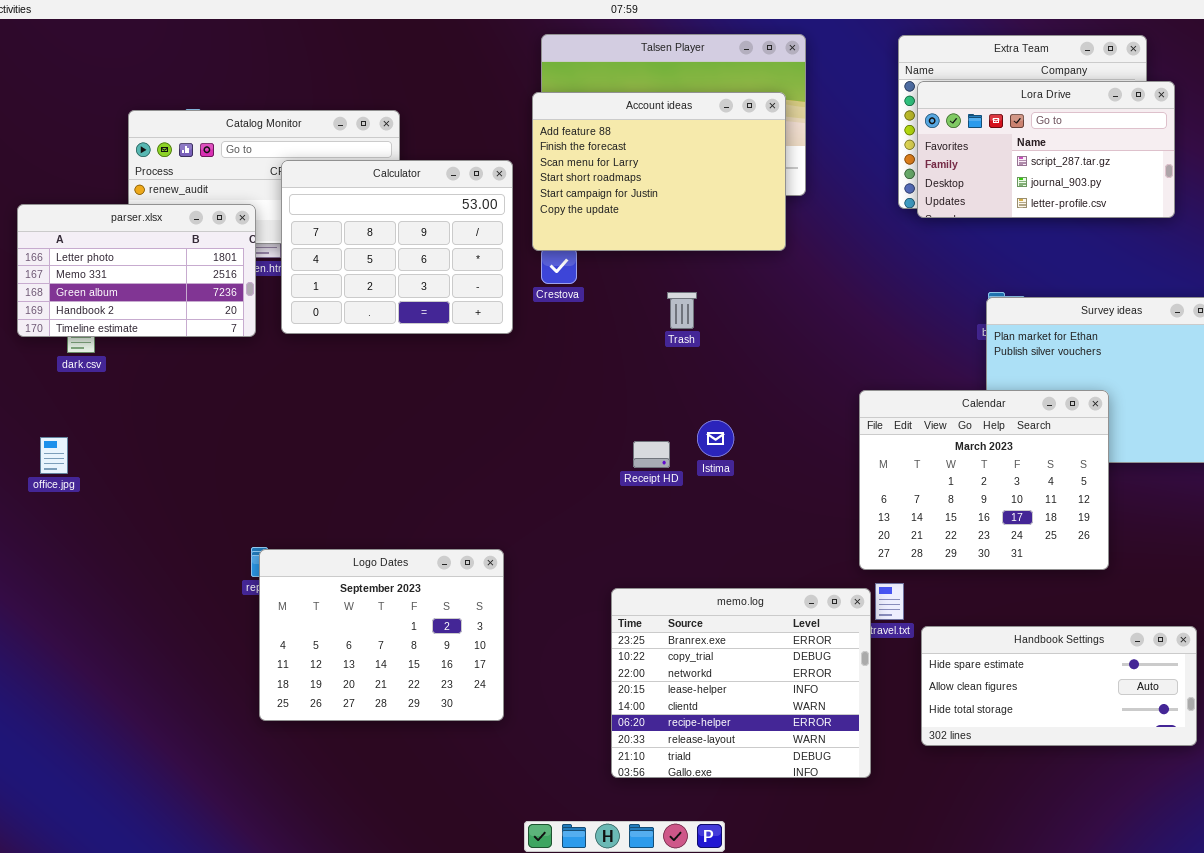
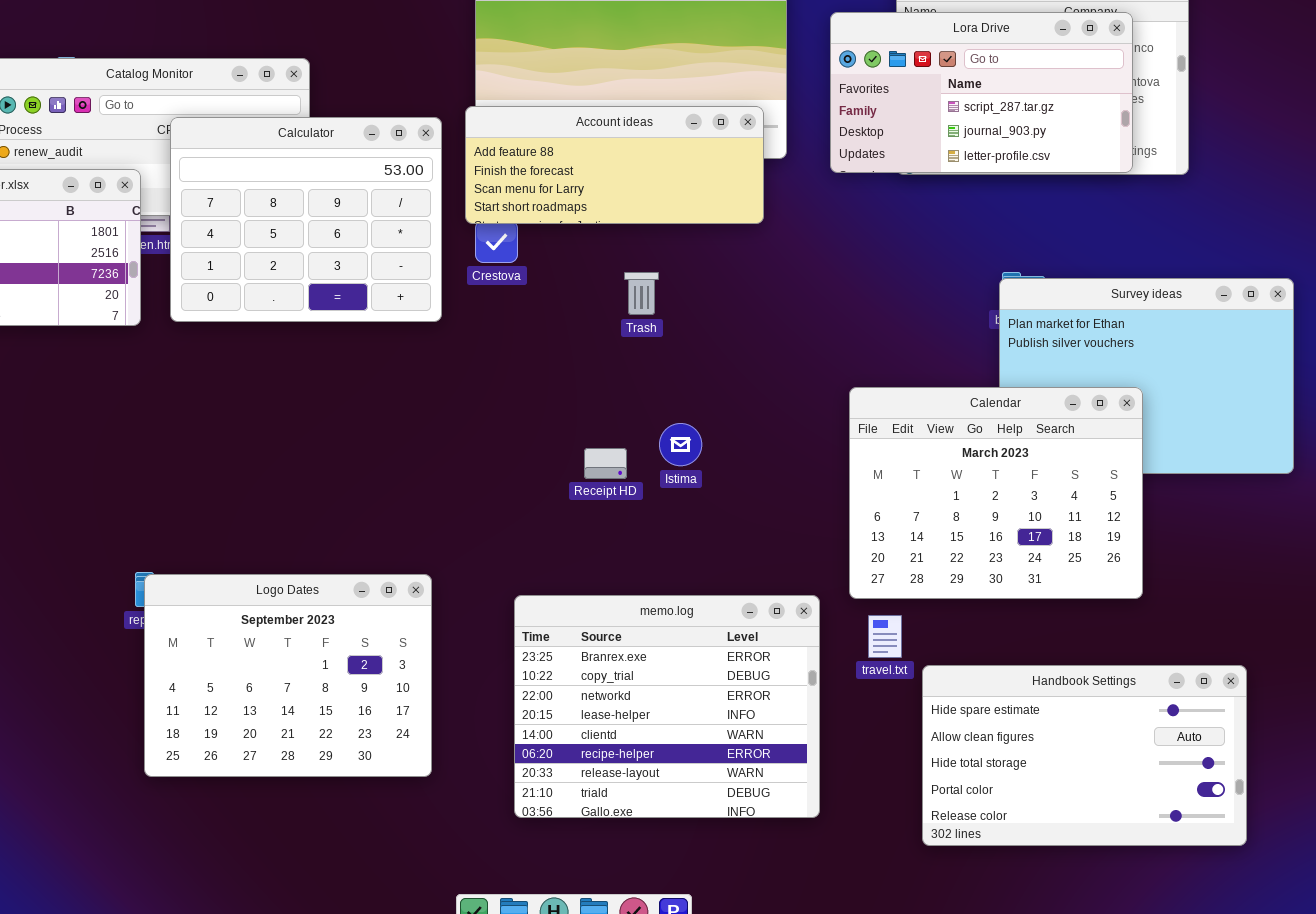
Lora Drive: [917,81,1175,218] -> [830,12,1133,173], moved
Account ideas: [532,92,786,251] -> [465,106,764,224], resized
memo.log: [611,588,871,778] -> [514,595,820,818], moved
Handbook Settings: [921,626,1197,746] -> [922,665,1247,846], resized

